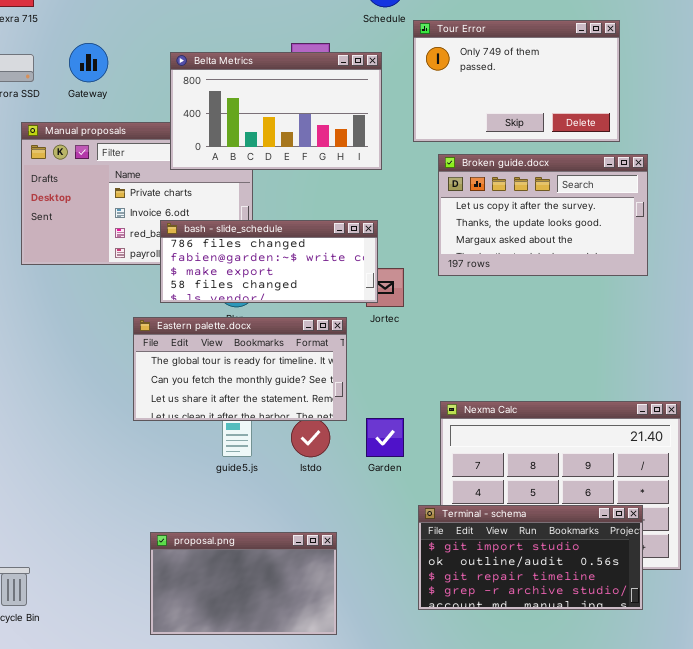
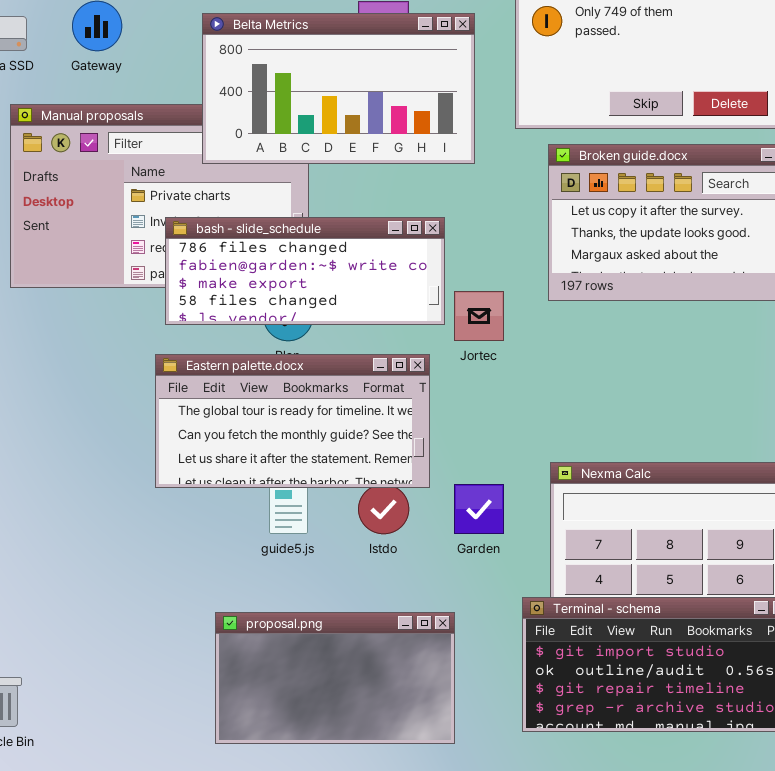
bash - slide_schedule: [160,220,378,303] -> [165,217,445,325], moved
proposal.png: [150,532,337,635] -> [215,612,455,744], moved

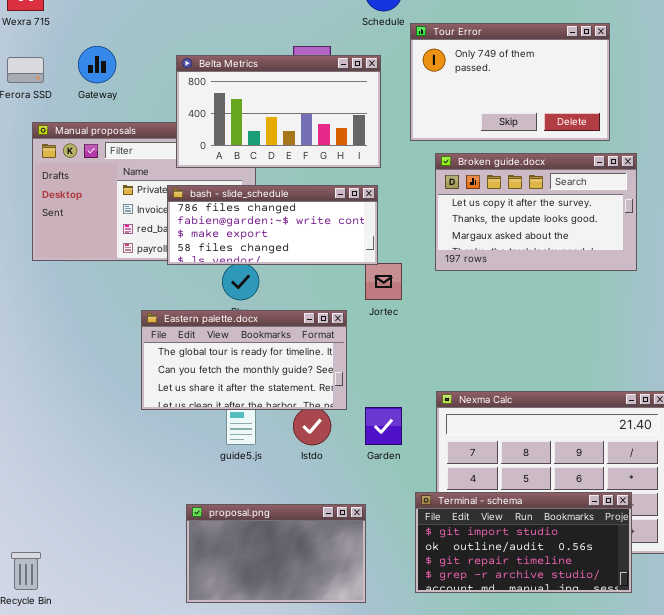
bash - slide_schedule: [165,217,445,325] -> [167,185,378,265], moved

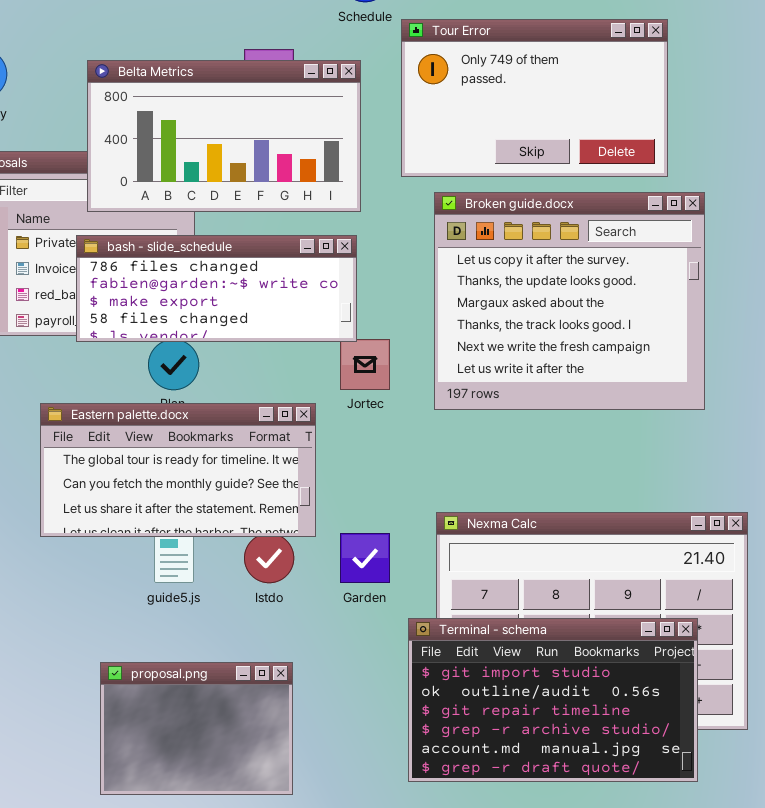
Broken guide.docx: [435,153,637,271] -> [434,192,705,410], resized
Terminal - schema: [415,492,632,593] -> [408,618,698,782], resized
proposal.png: [186,504,366,603] -> [100,662,293,795], resized

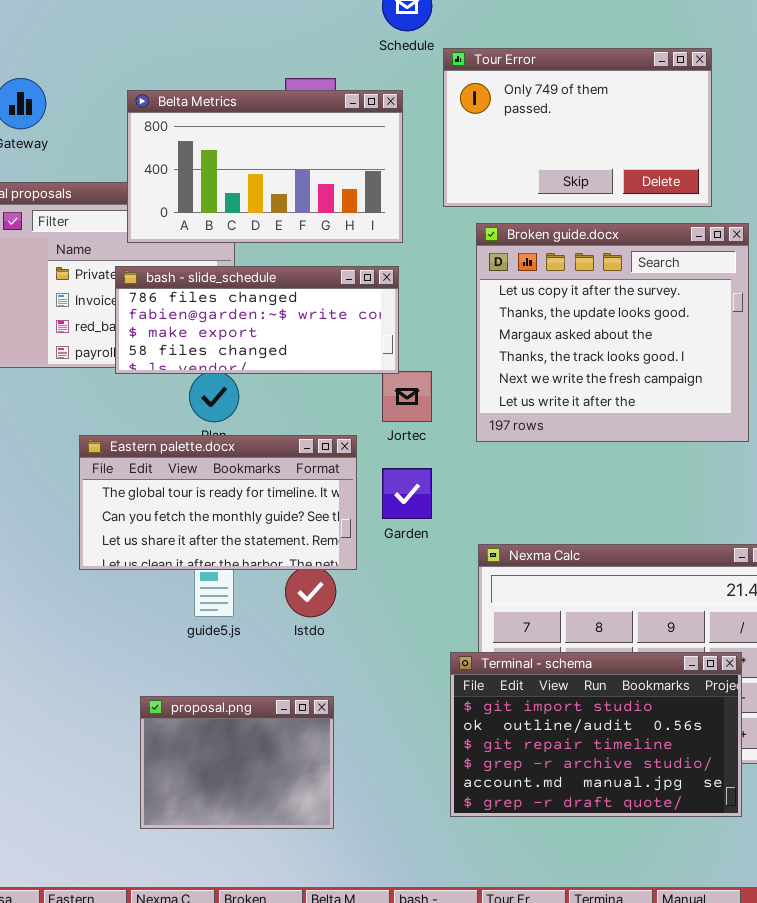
Garden: [340,533,390,583] -> [382,468,432,519], moved

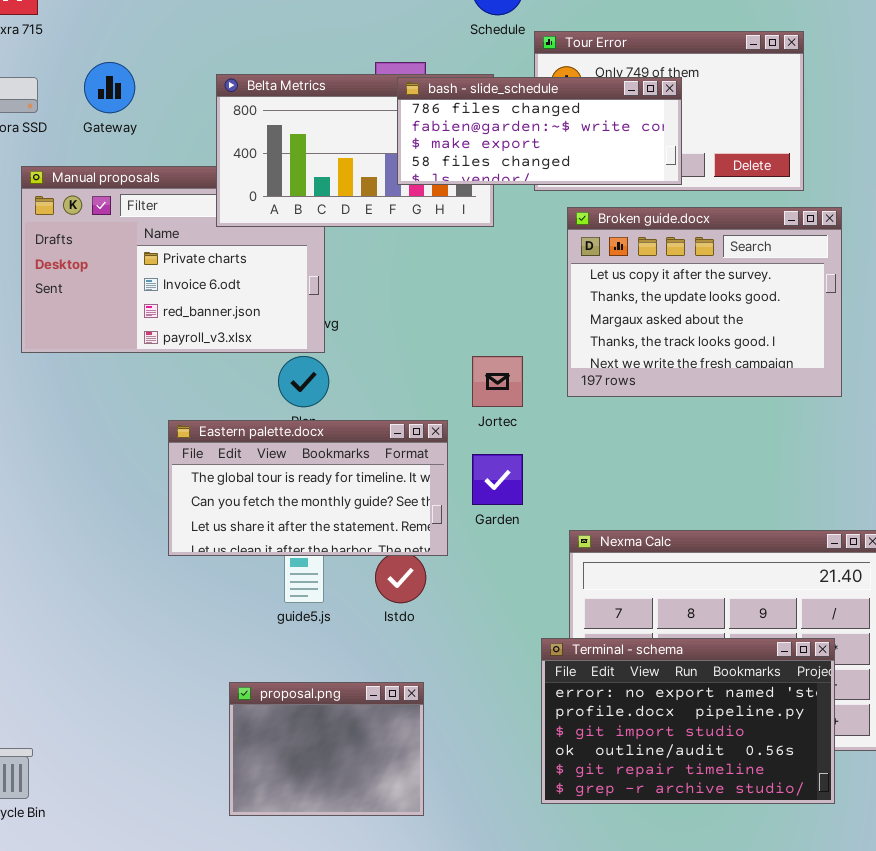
Broken guide.docx: [476,223,749,442] -> [567,207,842,397], resized
bash - slide_schedule: [115,266,399,374] -> [397,77,682,185], moved
Terminal - schema: [450,652,742,817] -> [541,638,835,804], scrolled up 2 rows

